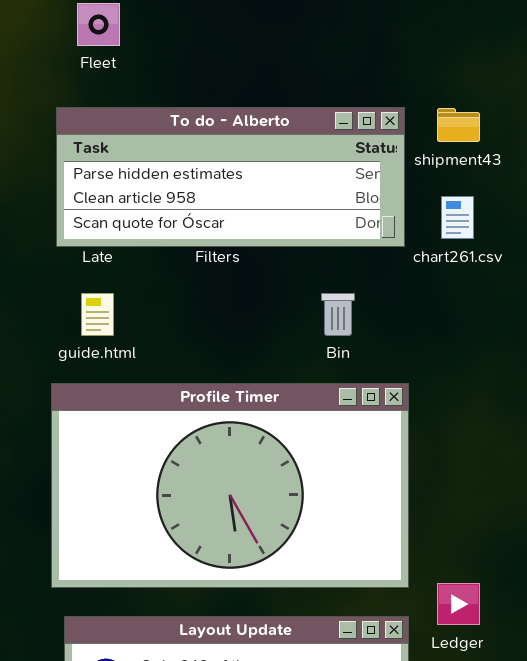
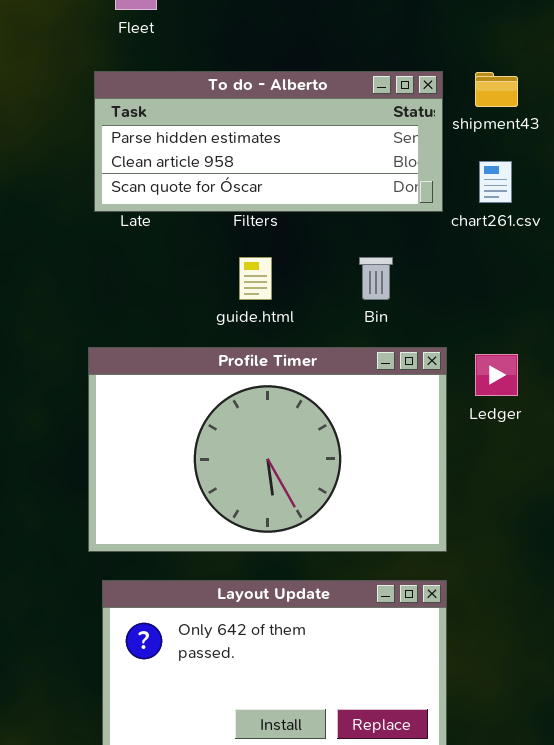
guide.html: [81,293,114,336] -> [239,257,272,300], moved
Ledger: [437,583,480,625] -> [475,354,518,396], moved

